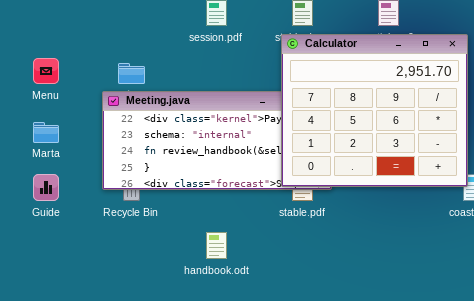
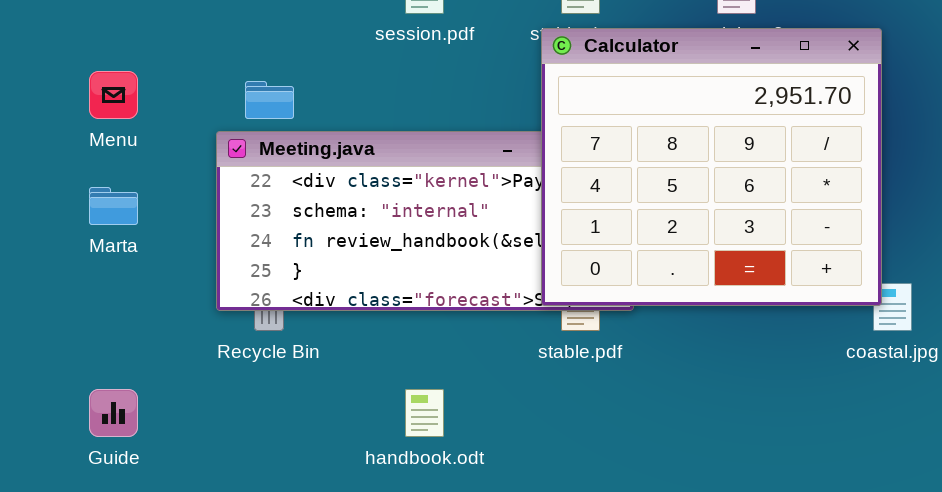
Guide: [33,174,59,201] -> [89,389,138,437], moved

